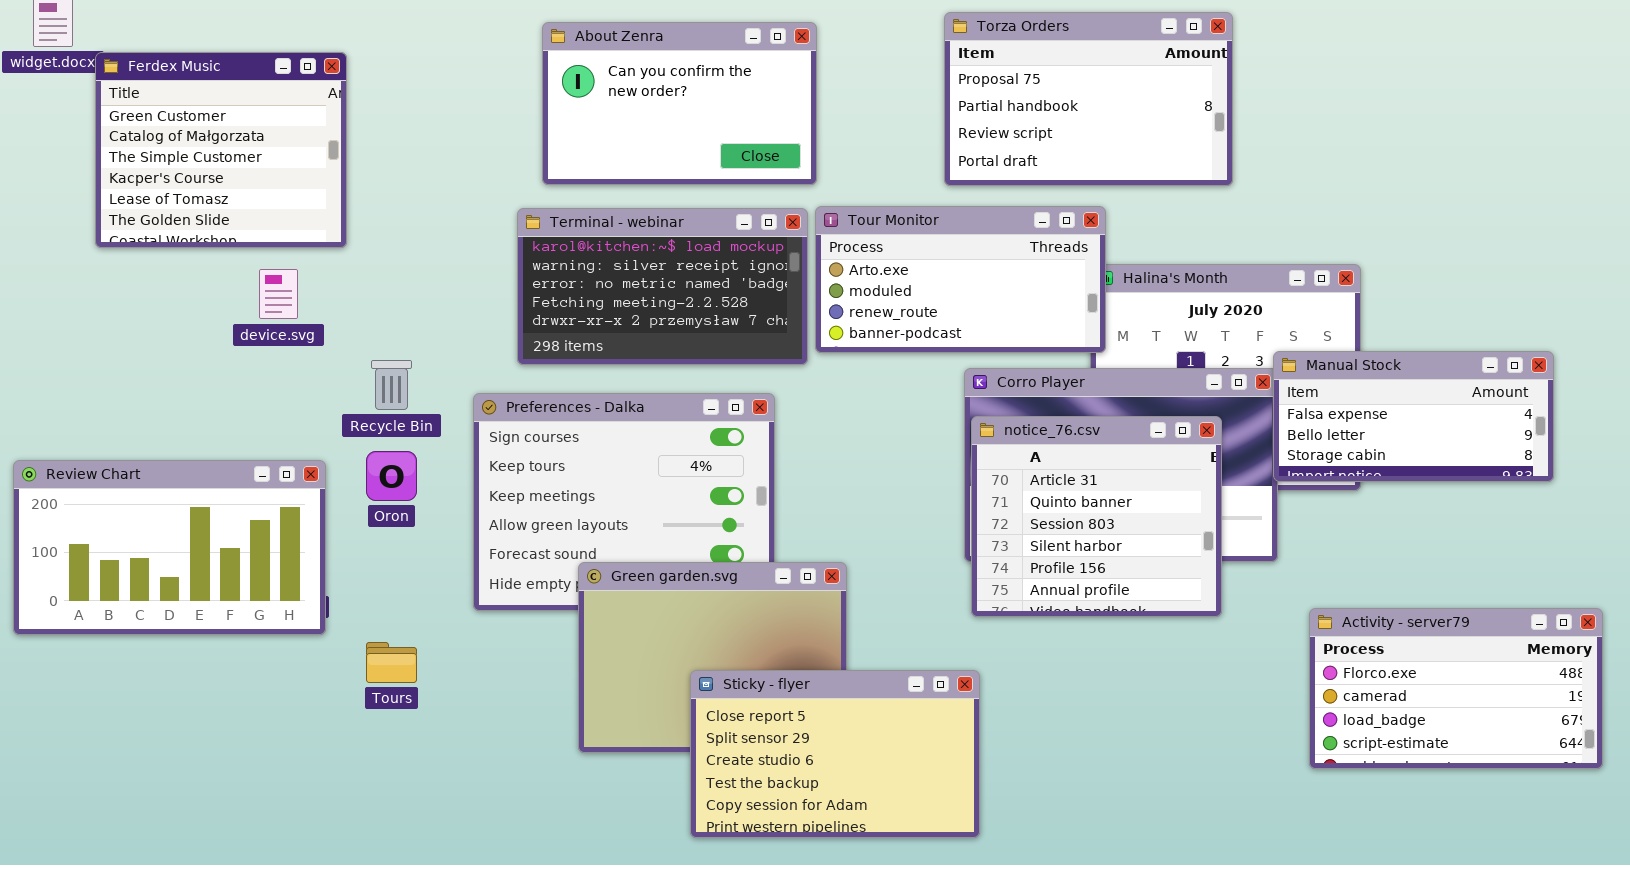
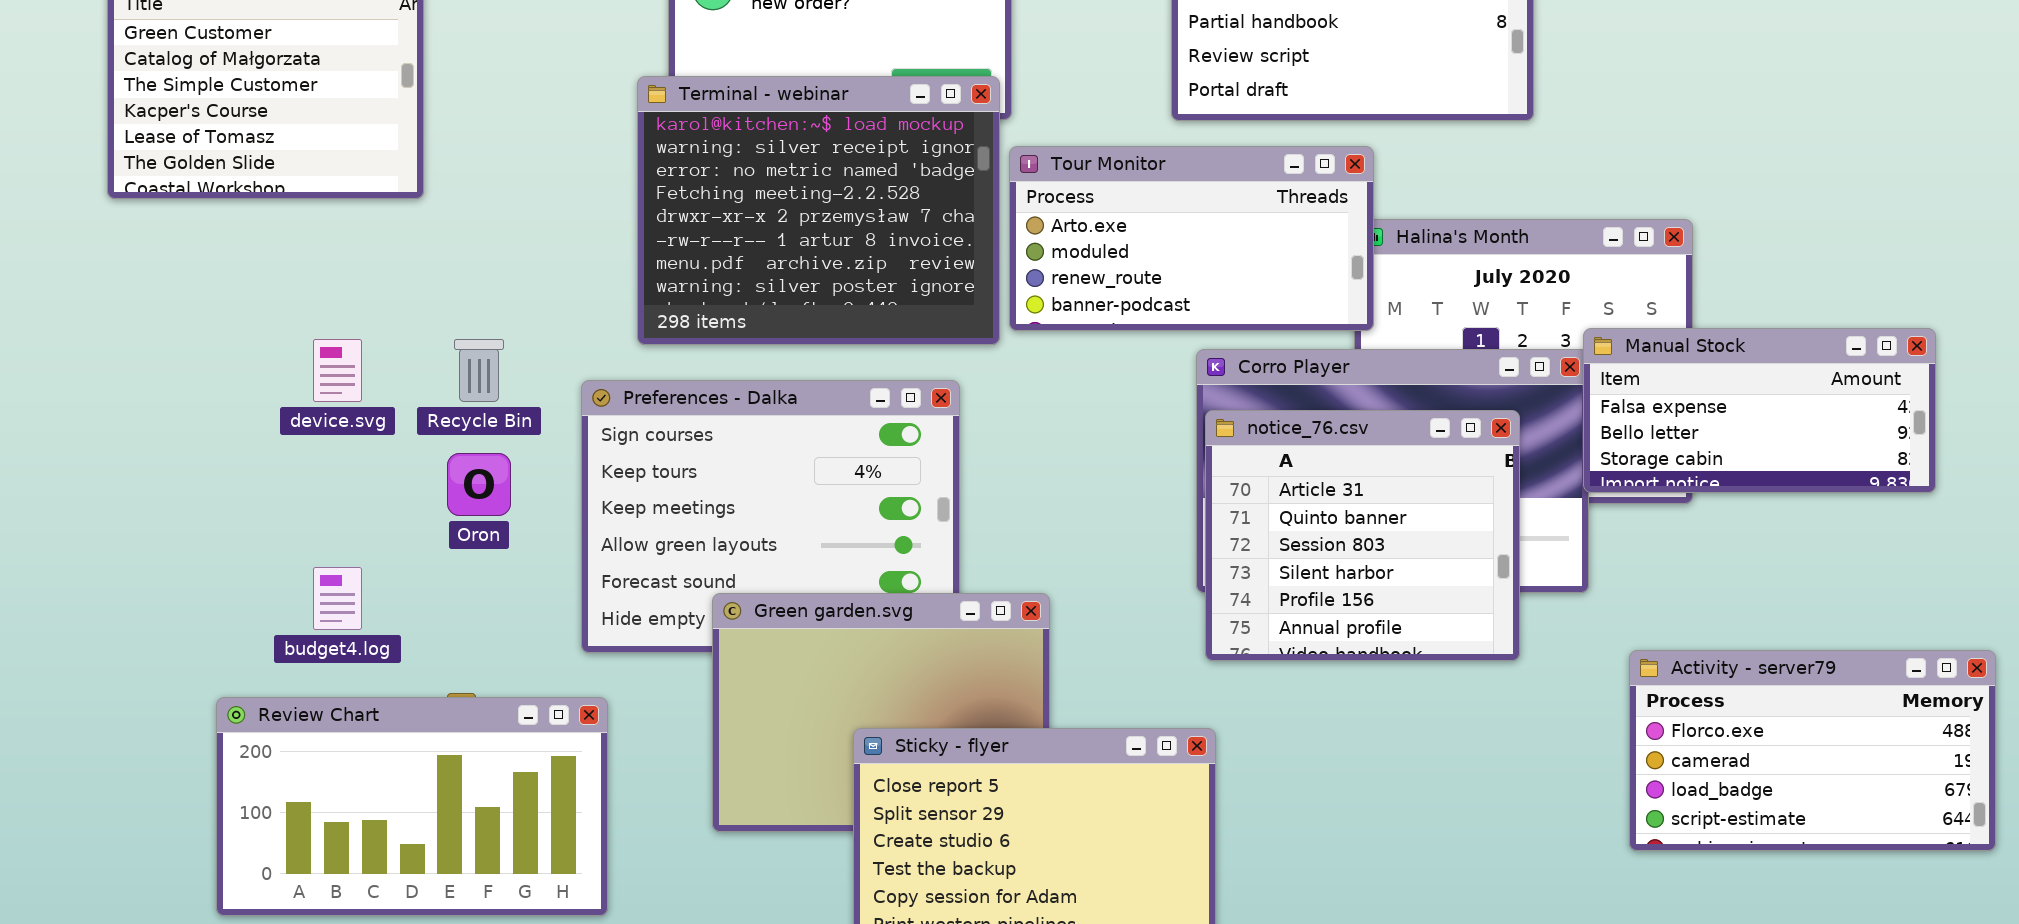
Terminal - webinar: [517,208,808,365] -> [637,76,1000,345], resized
device.svg: [259,269,298,319] -> [313,339,362,402], moved
Review Chart: [13,460,326,635] -> [216,697,608,916], moved

